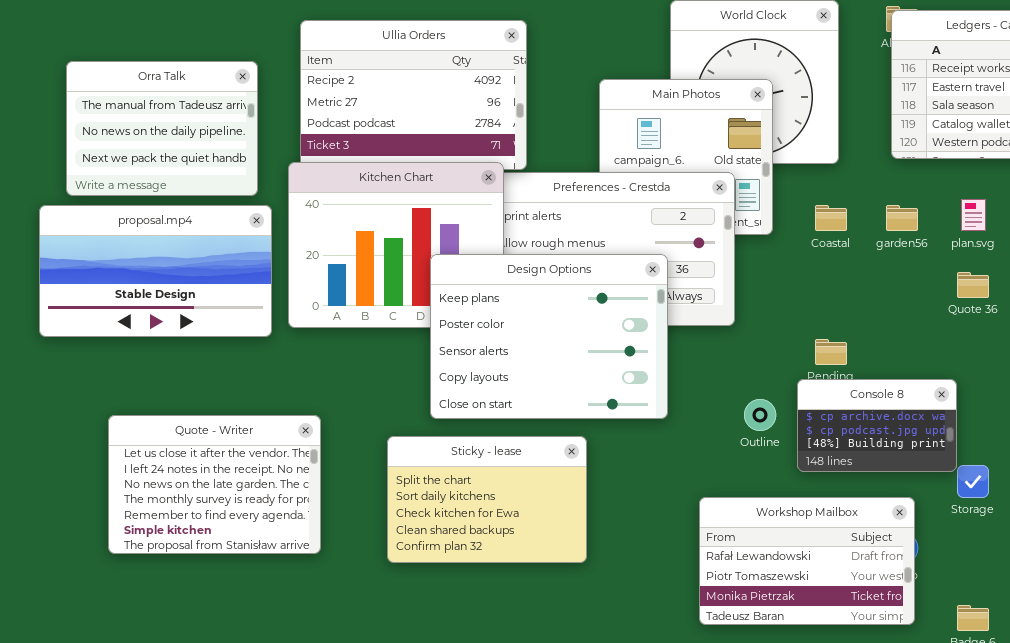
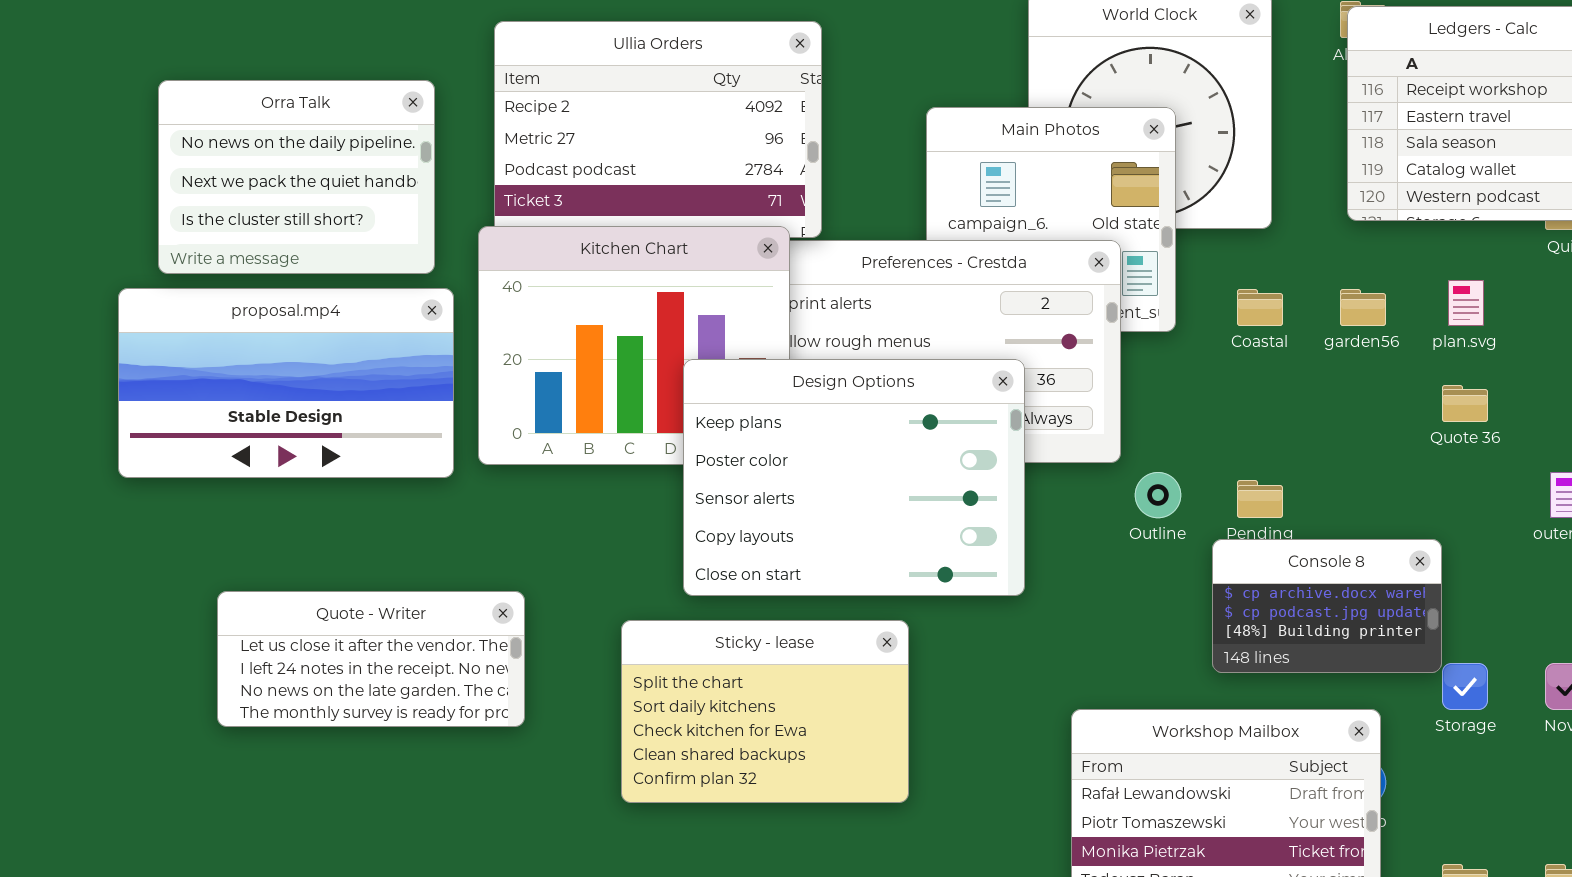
Orra Talk: [66,61,258,196] -> [158,80,435,274], scrolled down 1 row
Outline: [744,399,776,431] -> [1135,472,1181,518], moved
Quote - Writer: [108,415,321,554] -> [217,591,525,727], resized

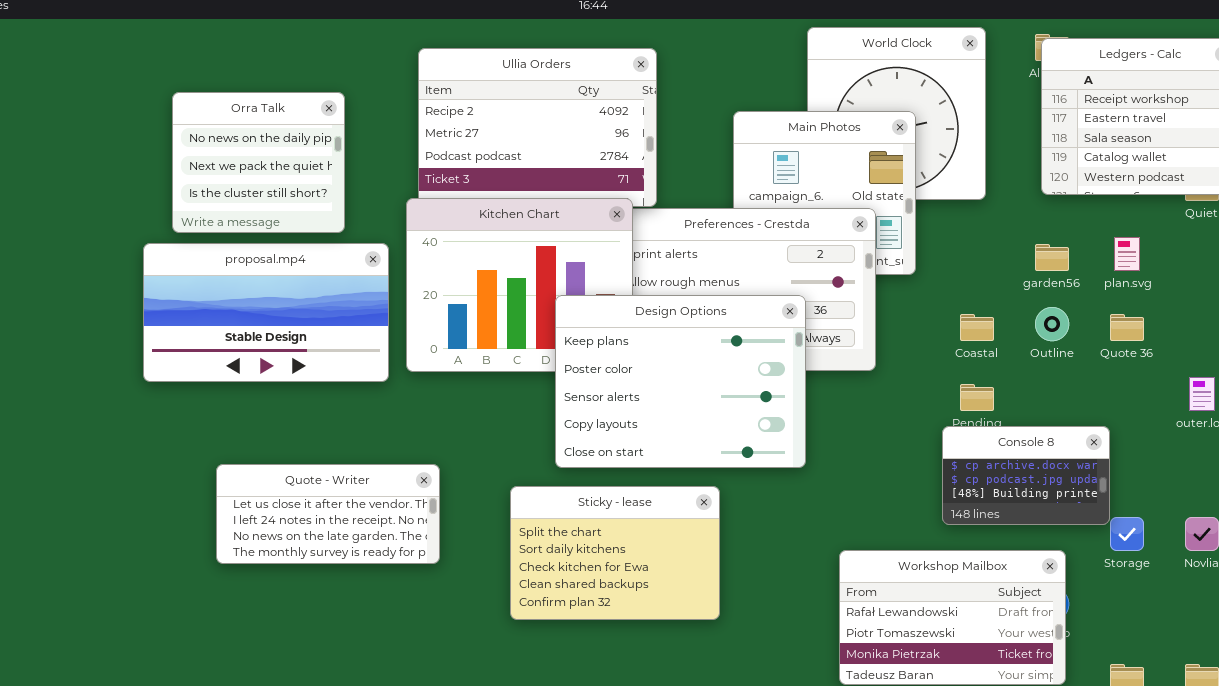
Orra Talk: [158,80,435,274] -> [172,92,345,233], resized
Coastal: [1237,289,1283,326] -> [960,314,994,341], moved
Outline: [1135,472,1181,518] -> [1035,307,1069,341], moved

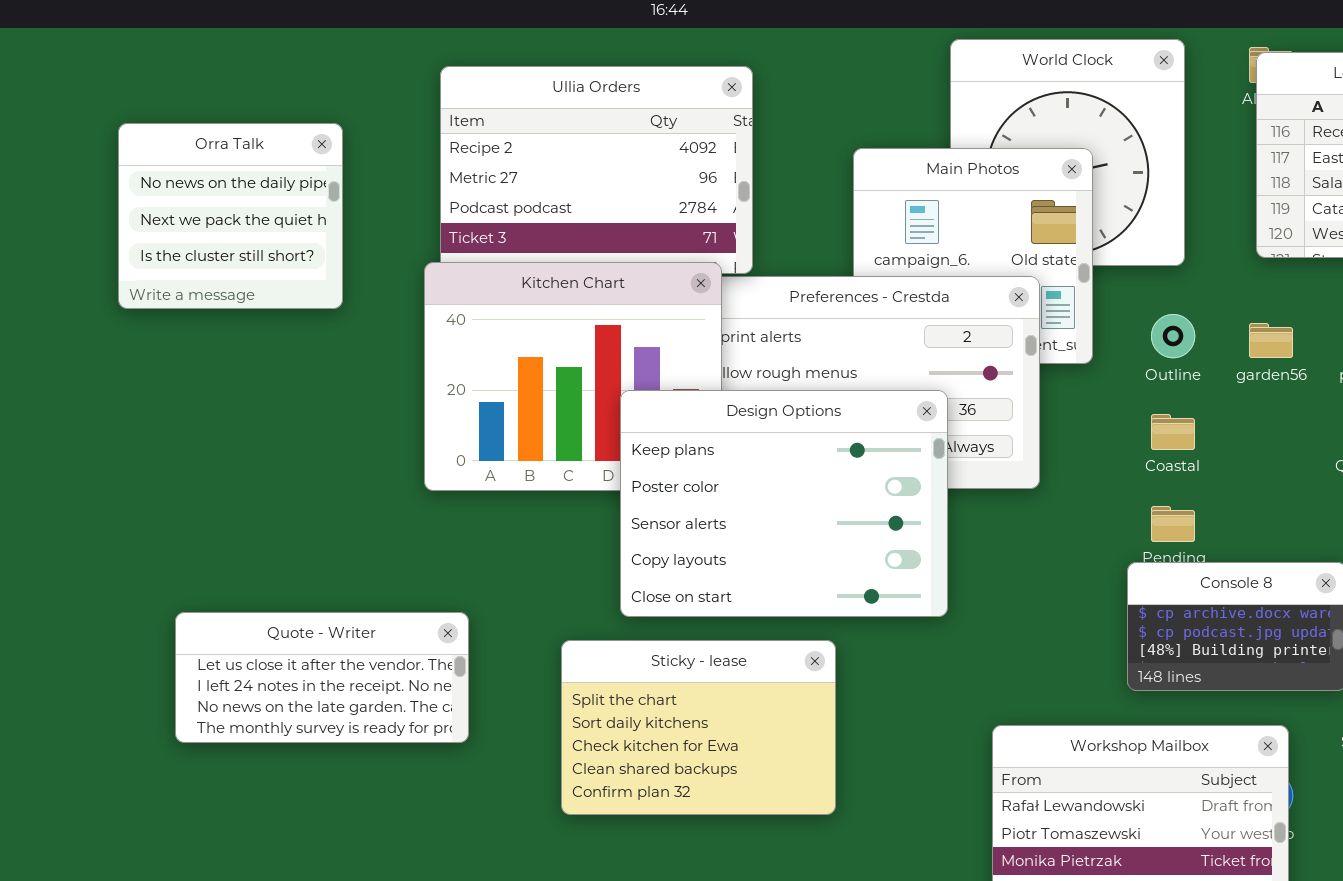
proposal.mp4: [143,243,389,382] -> none, closed
Outline: [1035,307,1069,341] -> [1151,314,1195,358], moved

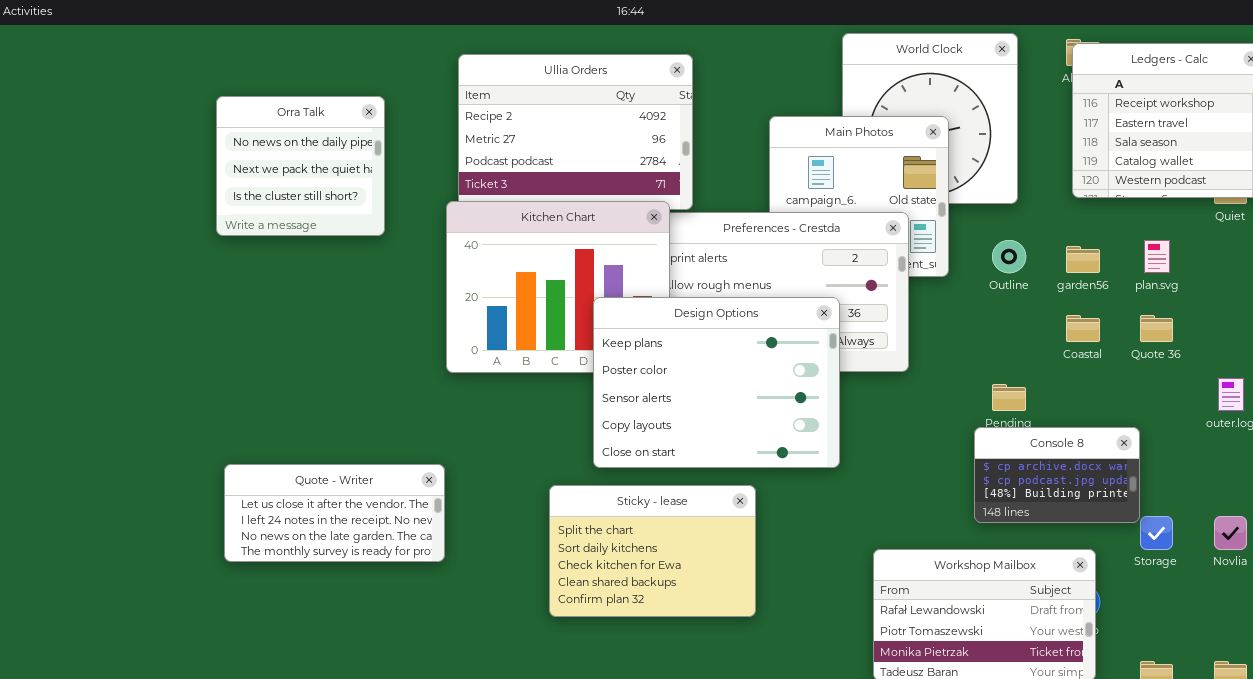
Coastal: [1151,414,1195,450] -> [1066,315,1100,342], moved
Quote - Writer: [175,612,469,743] -> [224,464,445,562], moved

